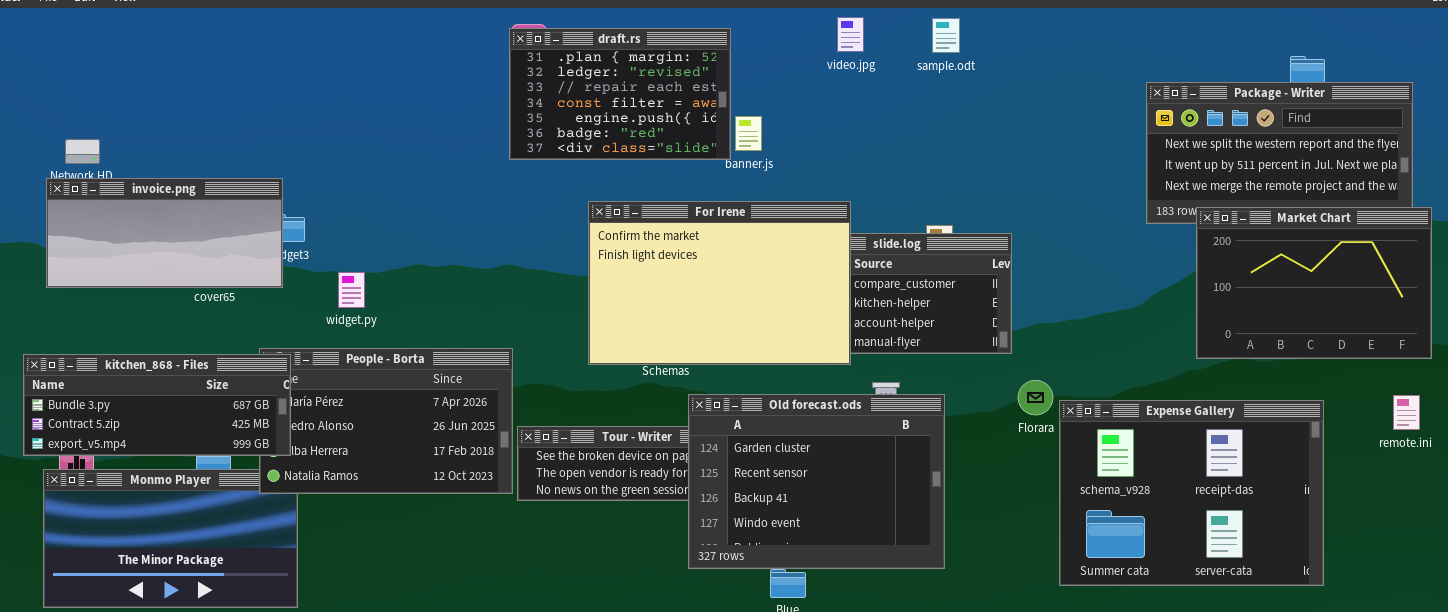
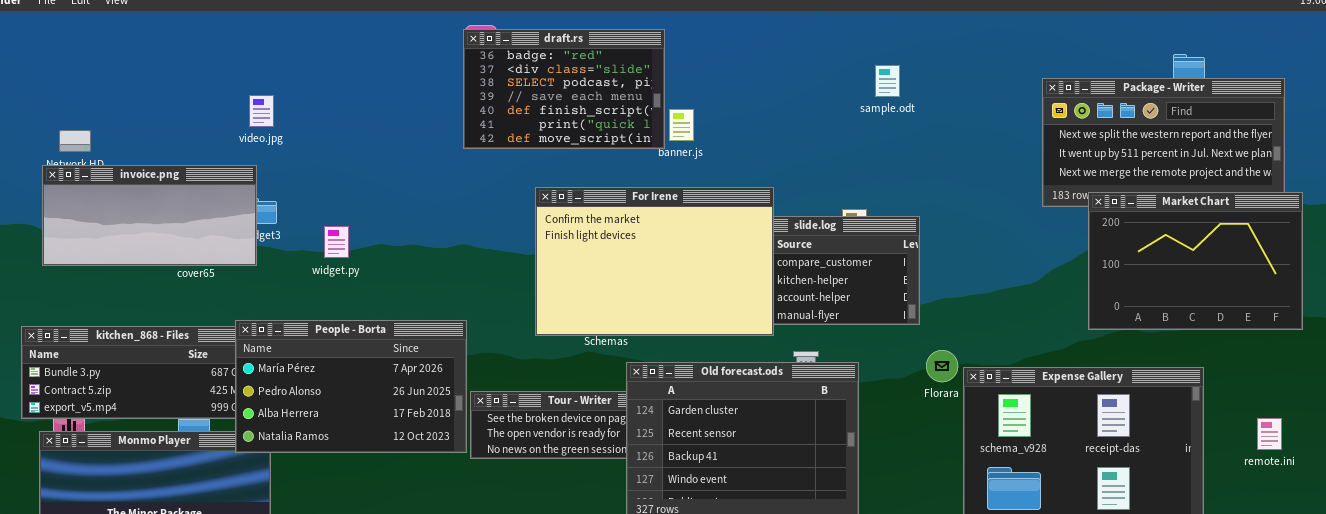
video.jpg: [837,17,864,52] -> [249,95,274,127], moved
sample.odt: [932,18,960,53] -> [875,65,900,97], moved
draft.rs: [509,28,731,160] -> [463,29,665,149], scrolled down 5 rows
widget.py: [338,272,365,308] -> [324,226,349,258], moved
People - Borta: [259,348,513,494] -> [235,320,467,453], raised
remote.ini: [1393,395,1420,430] -> [1257,418,1282,450], moved

